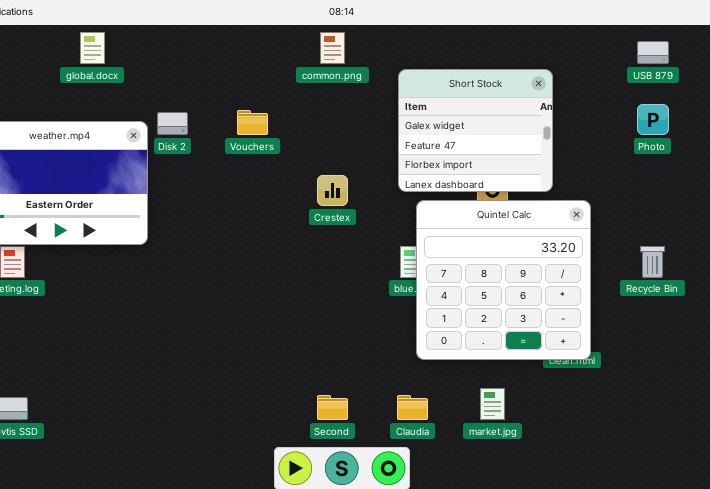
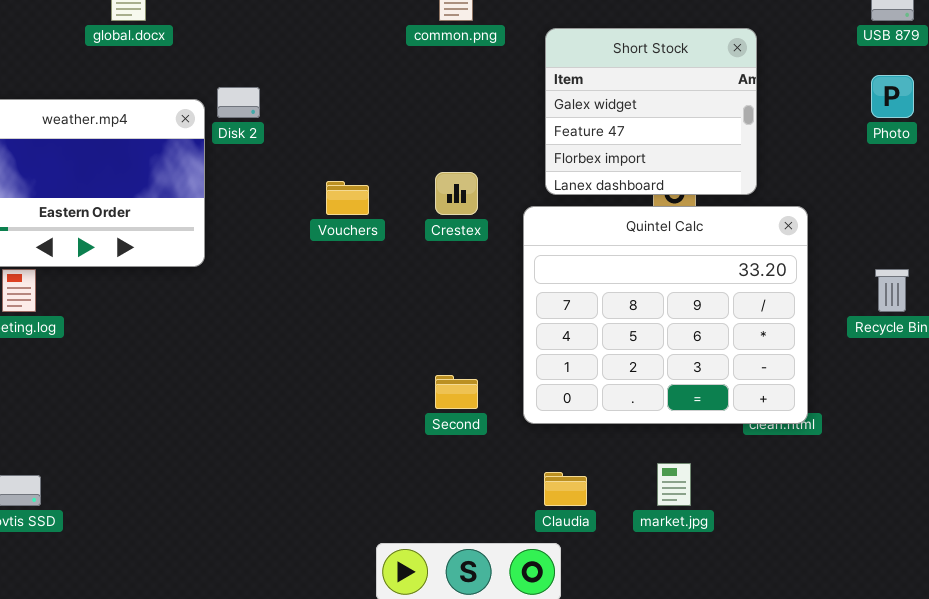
Vouchers: [237,110,268,135] -> [326,181,369,215], moved
Quintel Calc: [416,200,591,360] -> [523,206,808,424], resized
Second: [317,395,348,420] -> [435,375,478,409], moved

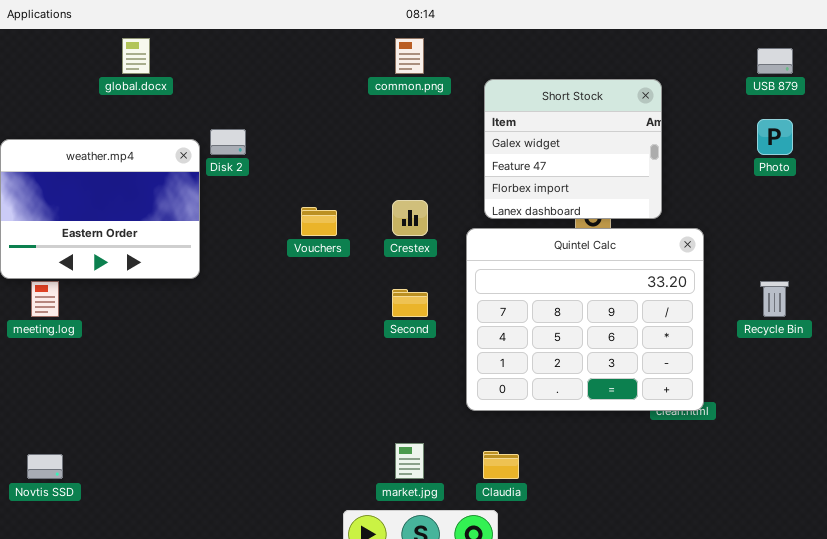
Second: [435,375,478,409] -> [392,289,428,317], moved
market.jpg: [657,463,691,506] -> [395,443,424,479], moved

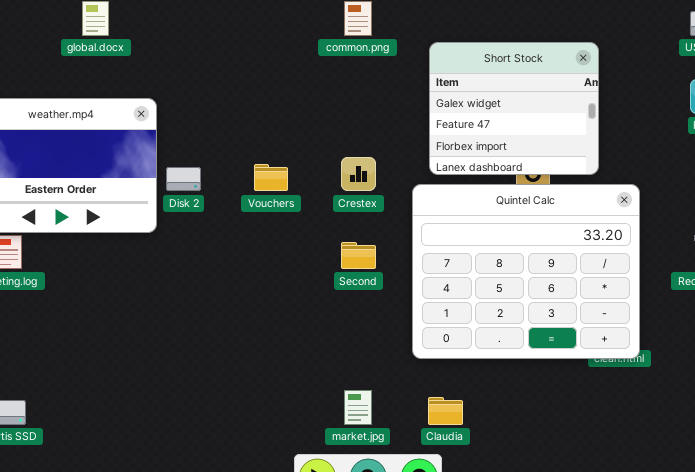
Disk 2: [210,129,246,155] -> [166,167,201,191], moved

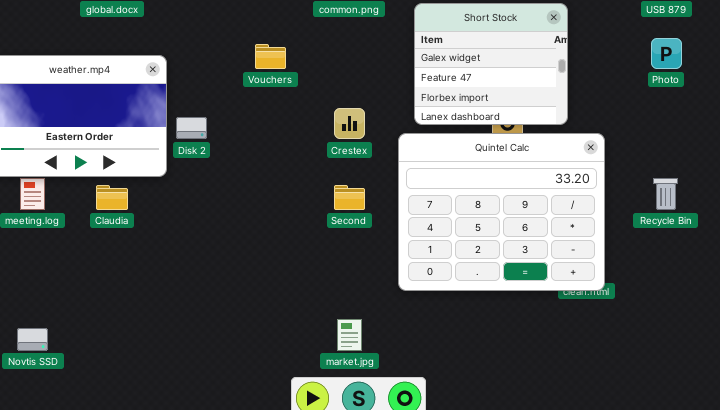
Vouchers: [254,164,288,191] -> [255,44,286,69], moved
Claudia: [428,397,463,425] -> [96,185,128,210], moved

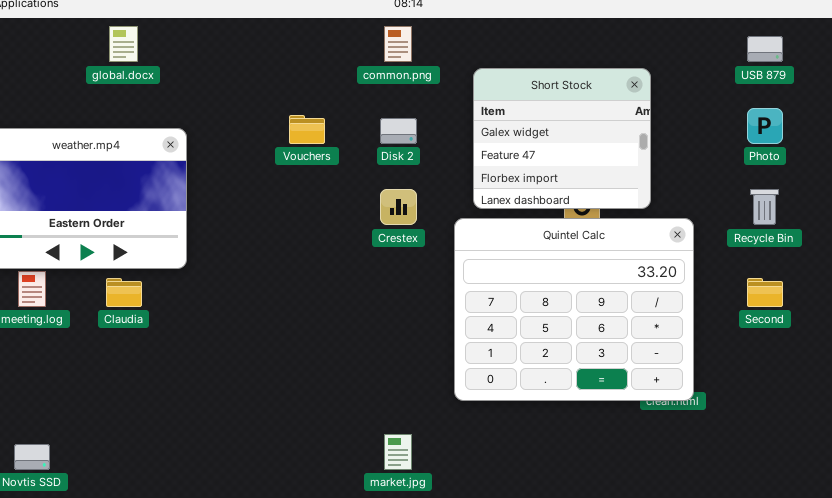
Disk 2: [176,117,207,139] -> [380,118,417,144], moved
Recycle Bin: [653,178,678,210] -> [750,189,779,225], moved
Second: [334,185,365,210] -> [747,278,783,307], moved

